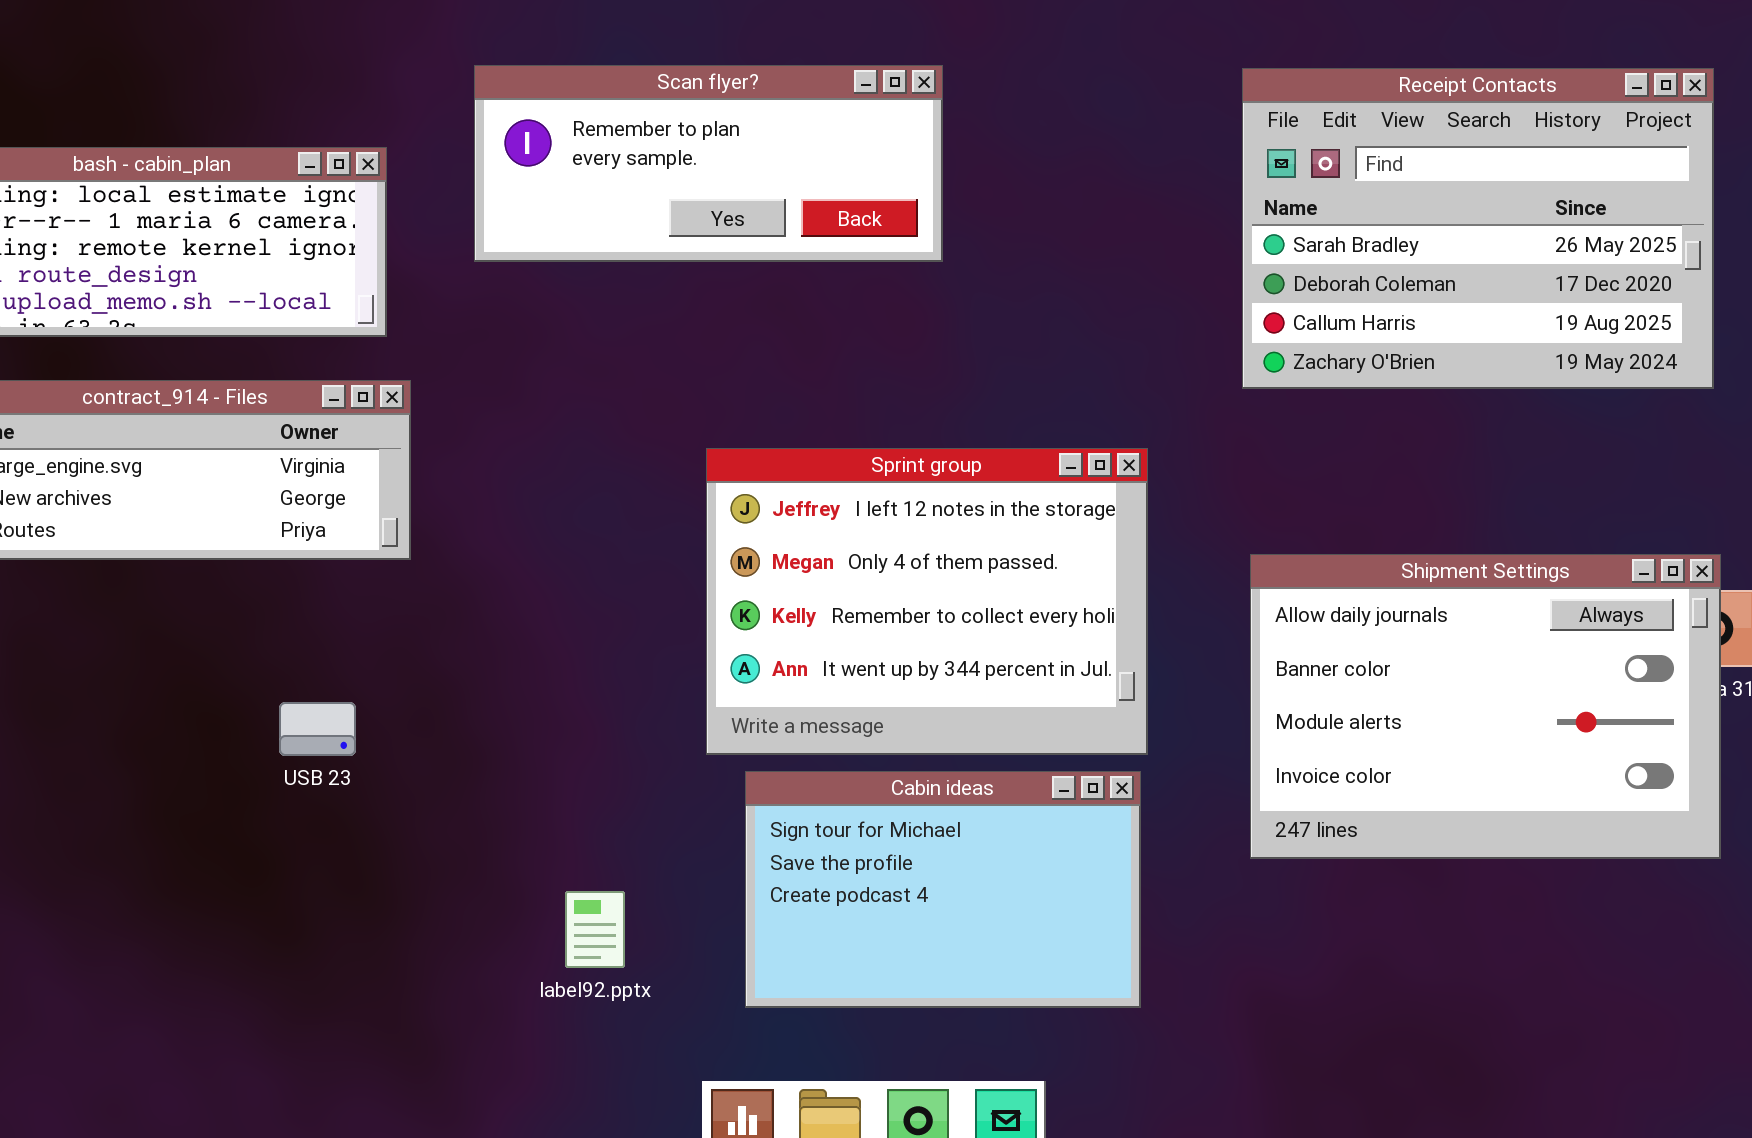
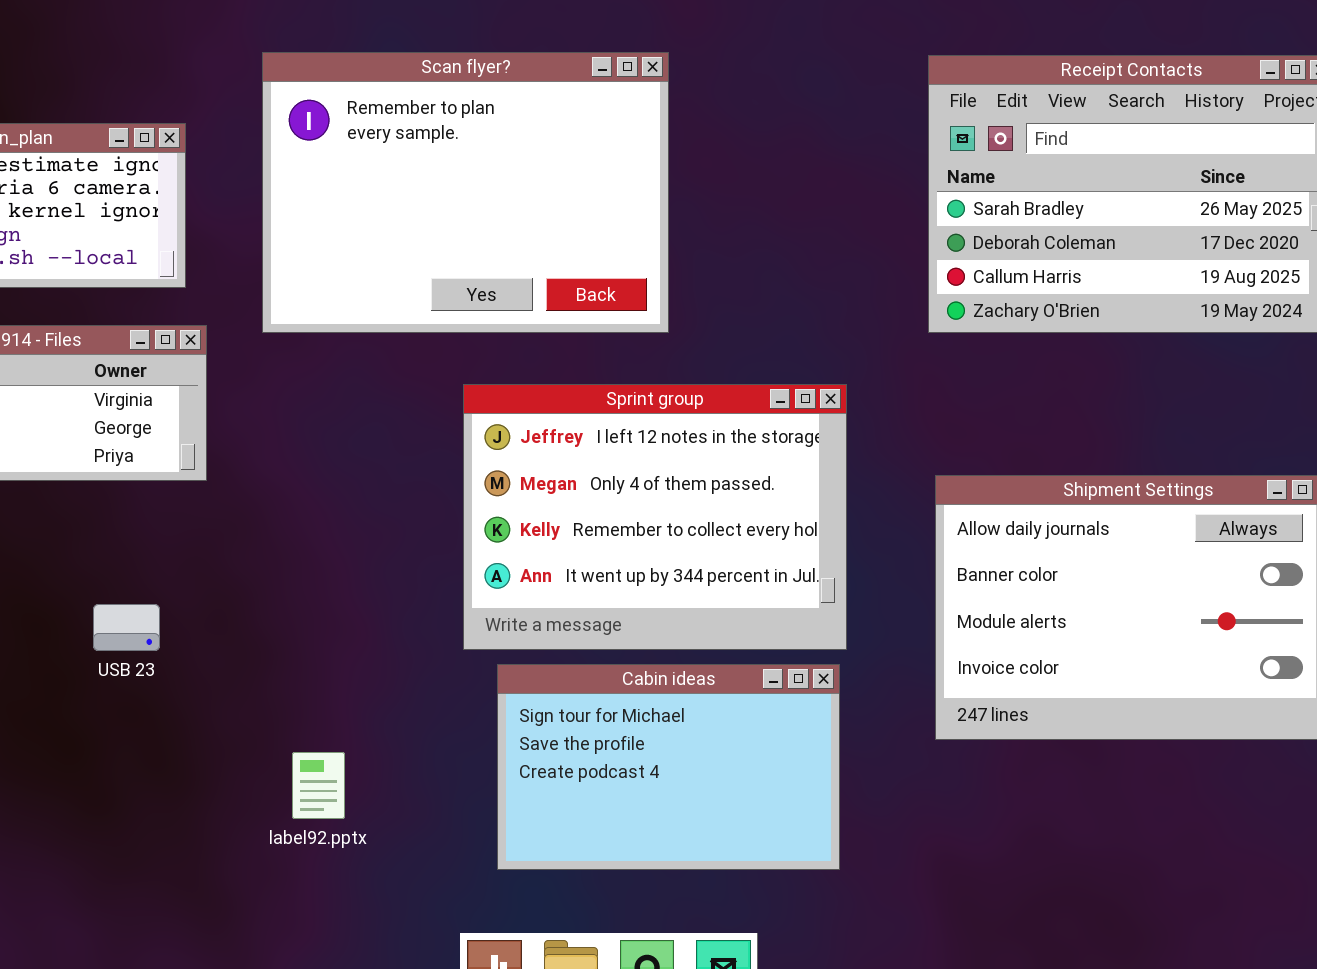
Scan flyer?: [474,65,943,262] -> [262,52,669,333], resized
label92.pptx: [565,891,625,968] -> [292,752,345,819], moved

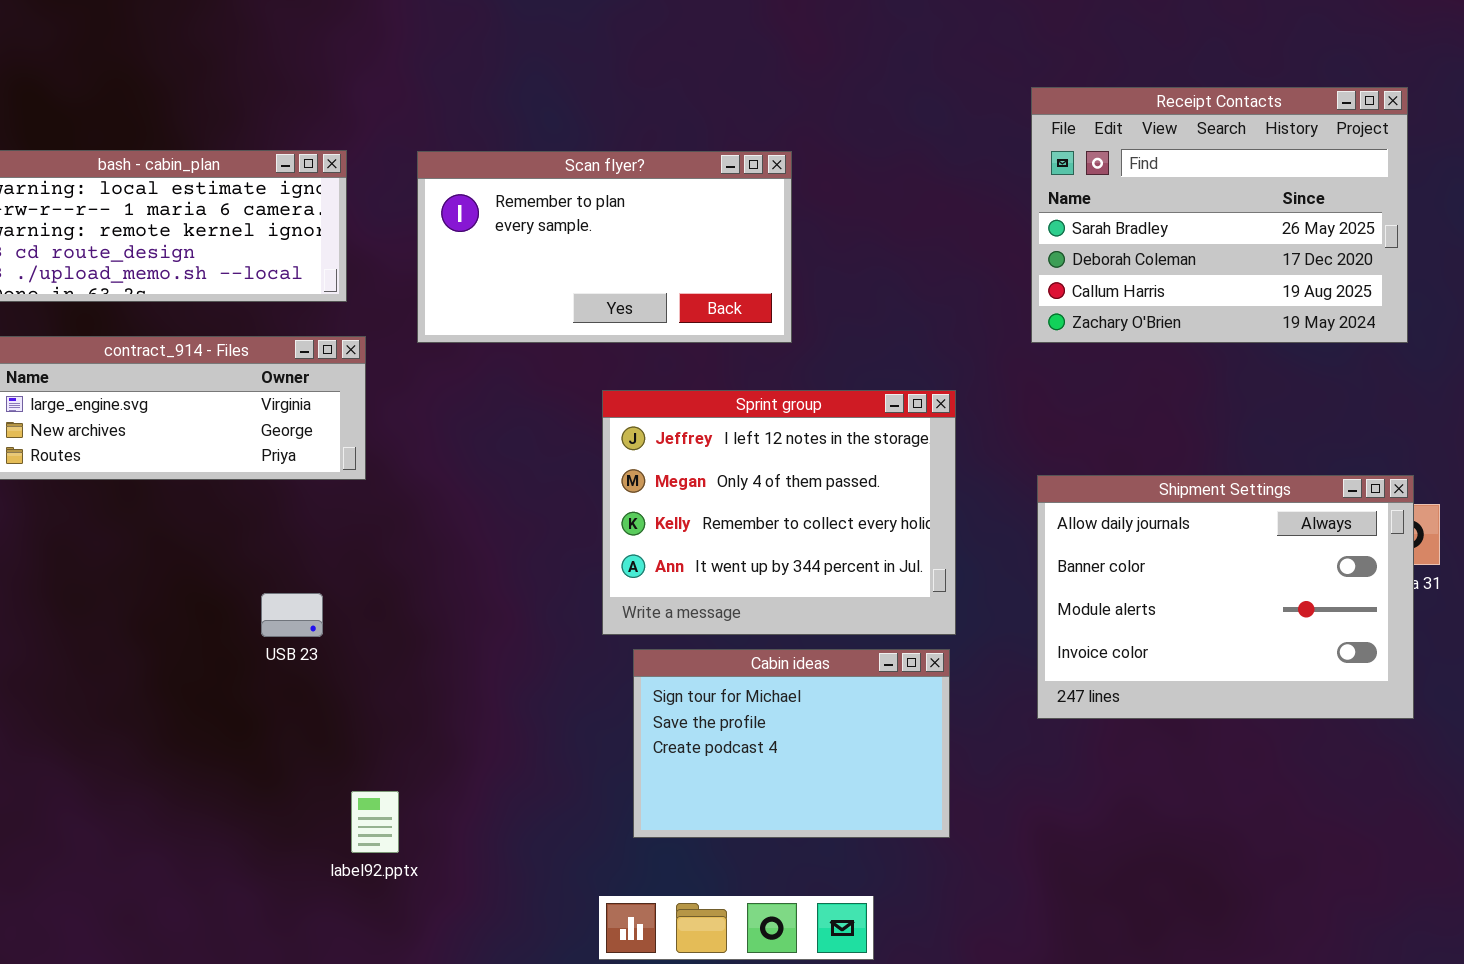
Scan flyer?: [262,52,669,333] -> [417,151,792,343], resized
label92.pptx: [292,752,345,819] -> [351,791,399,853], moved

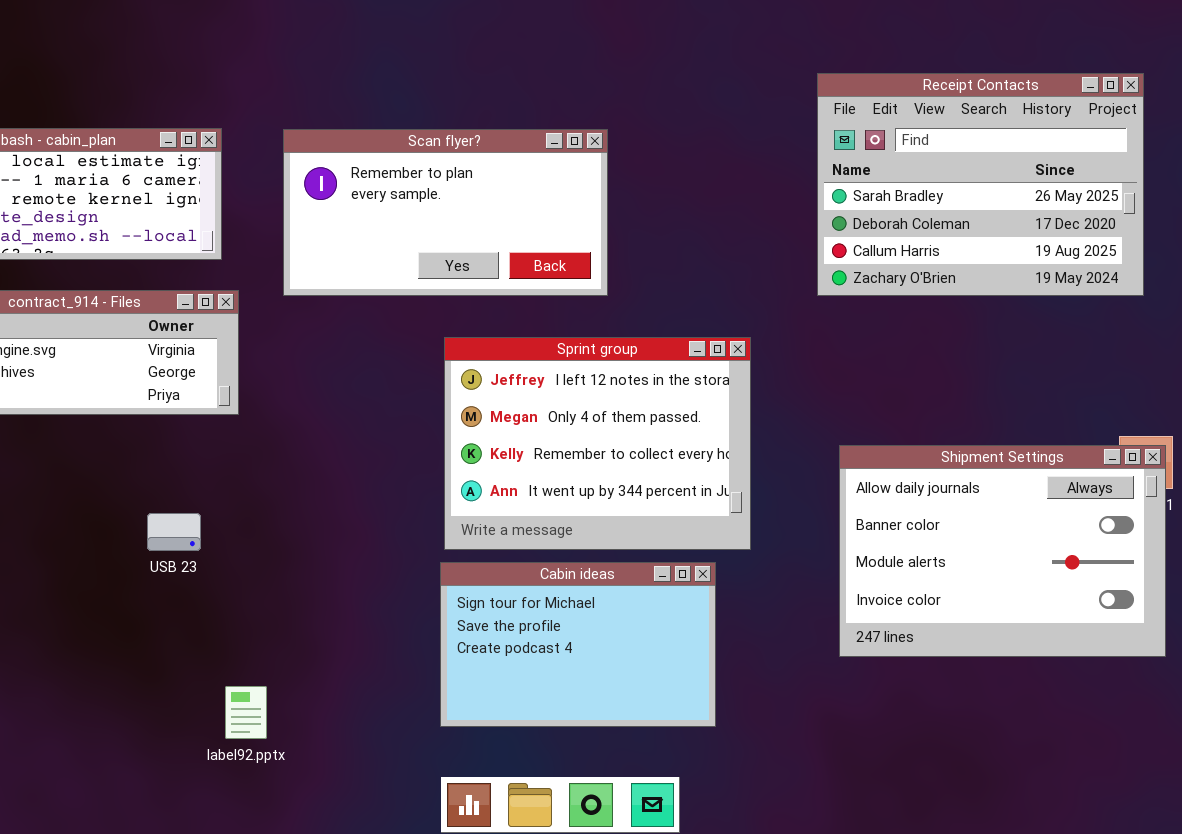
Shipment Settings: [1037,475,1414,719] -> [839,445,1166,657], moved
Cabin ideas: [633,649,950,838] -> [440,562,716,727], moved

